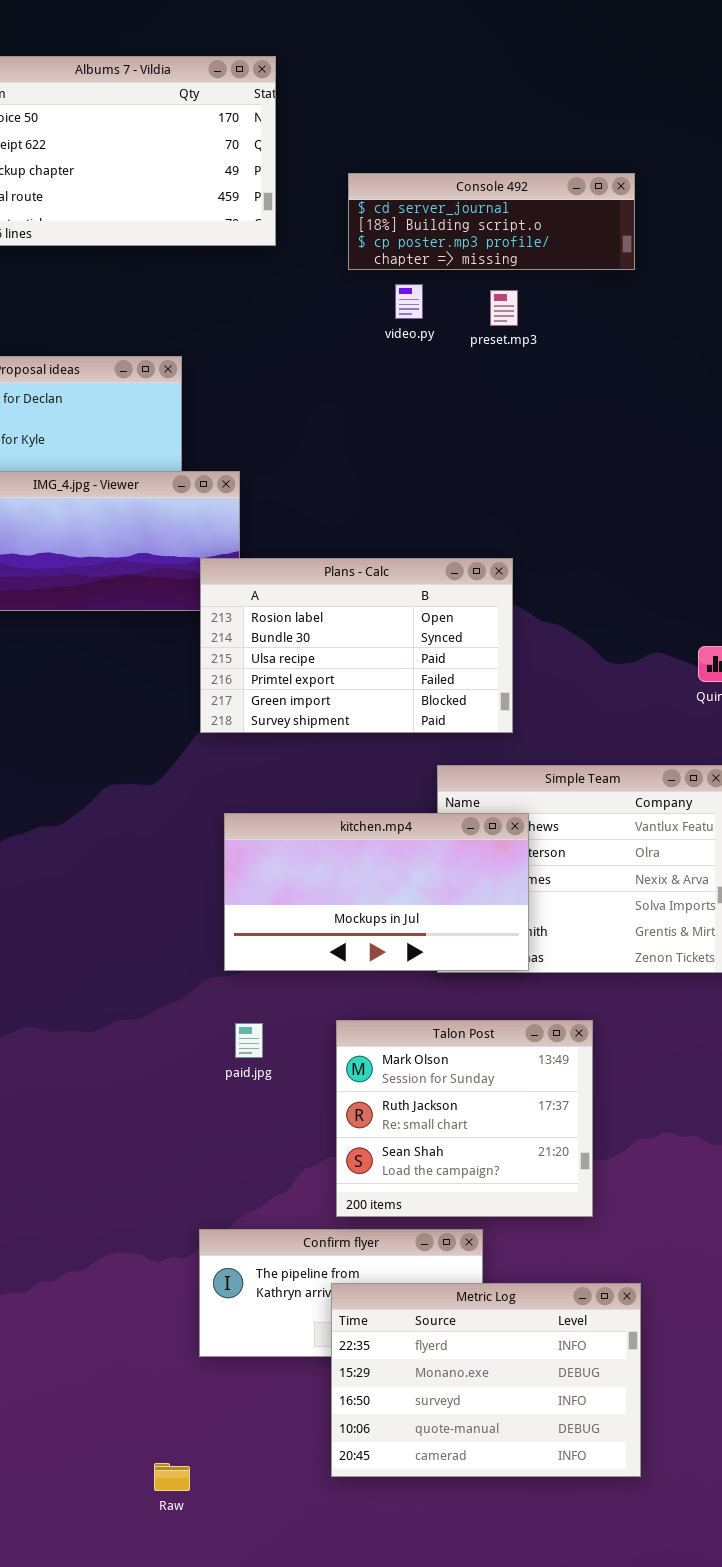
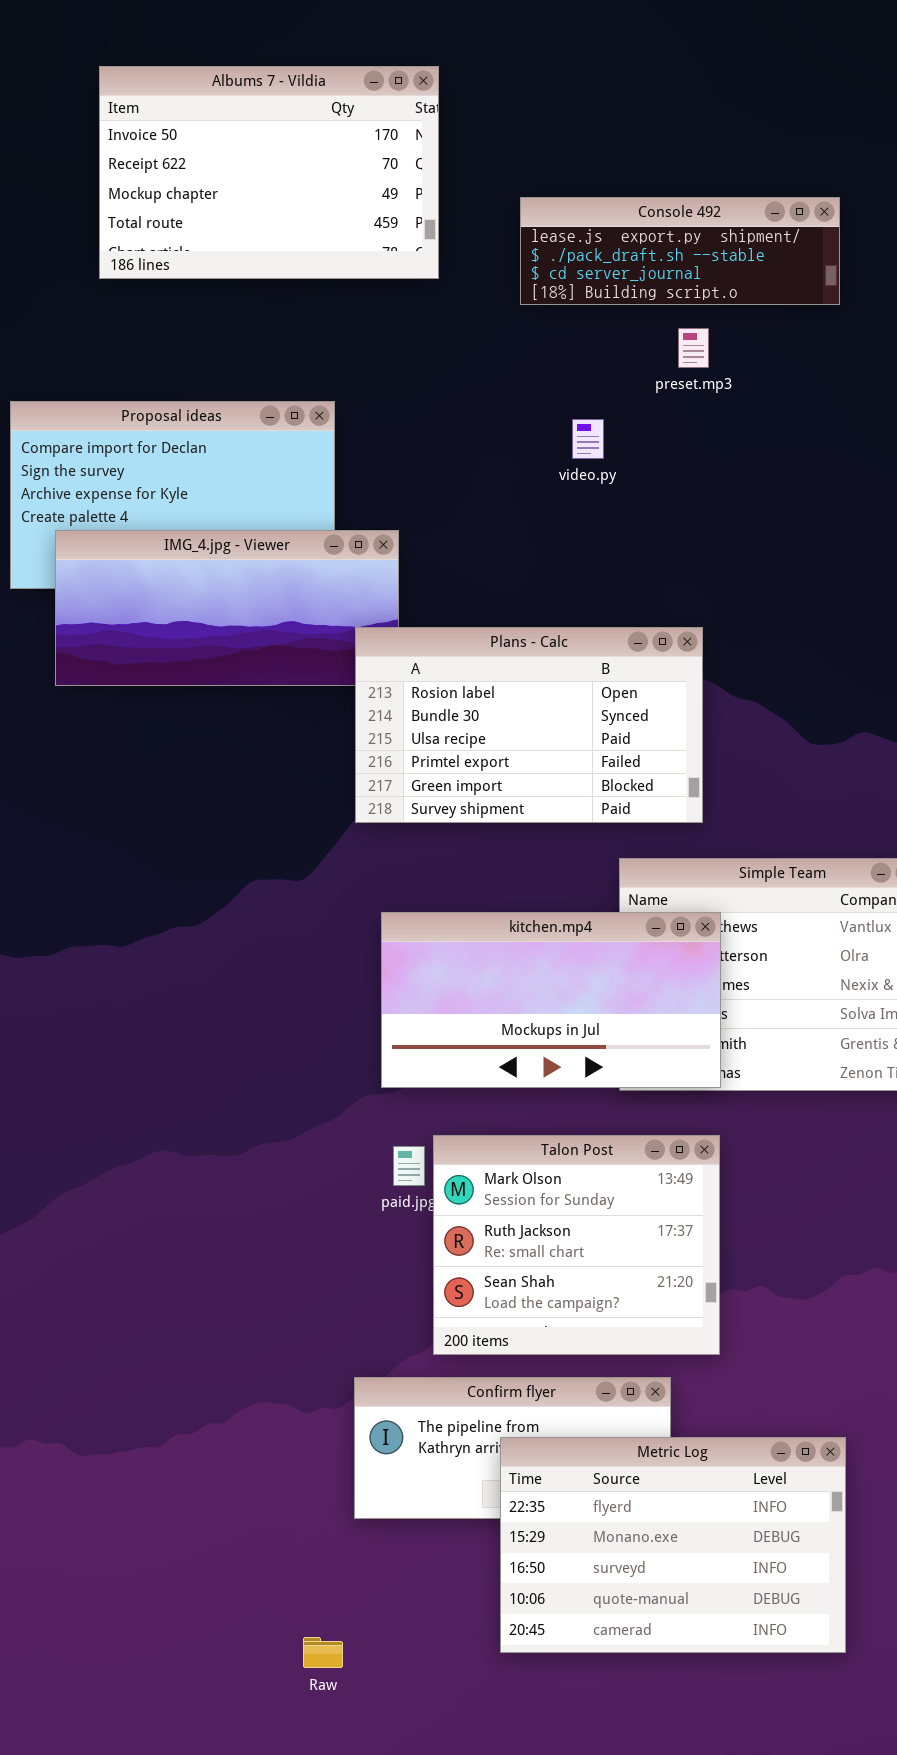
Console 492: [348,173,635,270] -> [520,197,840,305], scrolled up 2 rows
video.py: [395,284,423,319] -> [572,419,604,459], moved
Talon Post: [336,1020,593,1217] -> [433,1135,720,1355], moved

